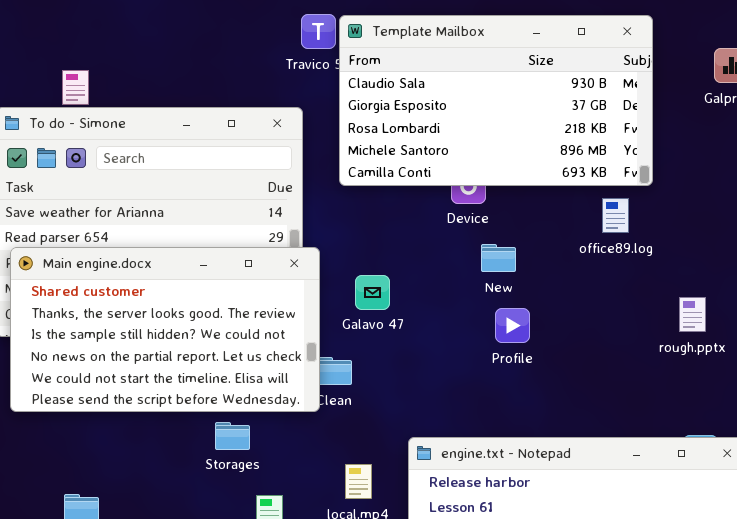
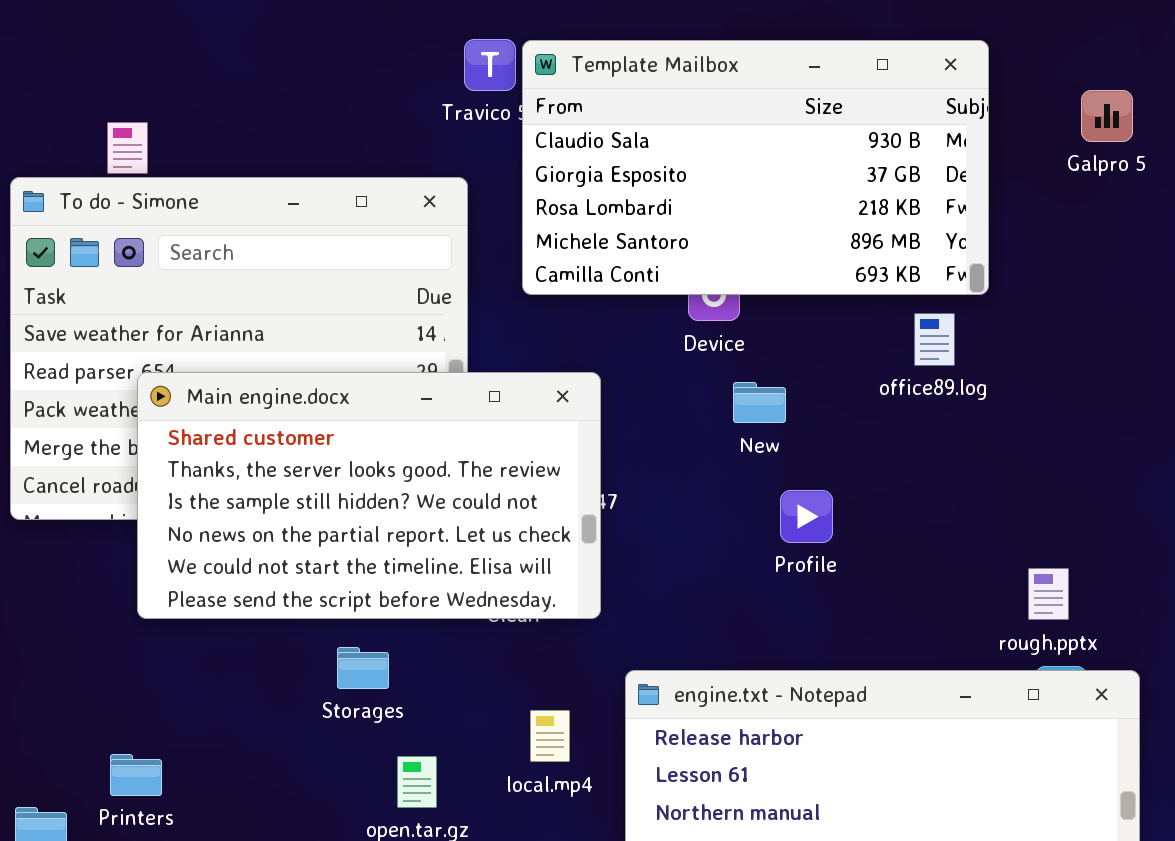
Main engine.docx: [10,247,320,412] -> [137,372,601,619], moved
rough.pptx: [679,297,706,332] -> [1028,568,1069,620], moved
Profile: [495,308,530,343] -> [780,490,833,543], moved

